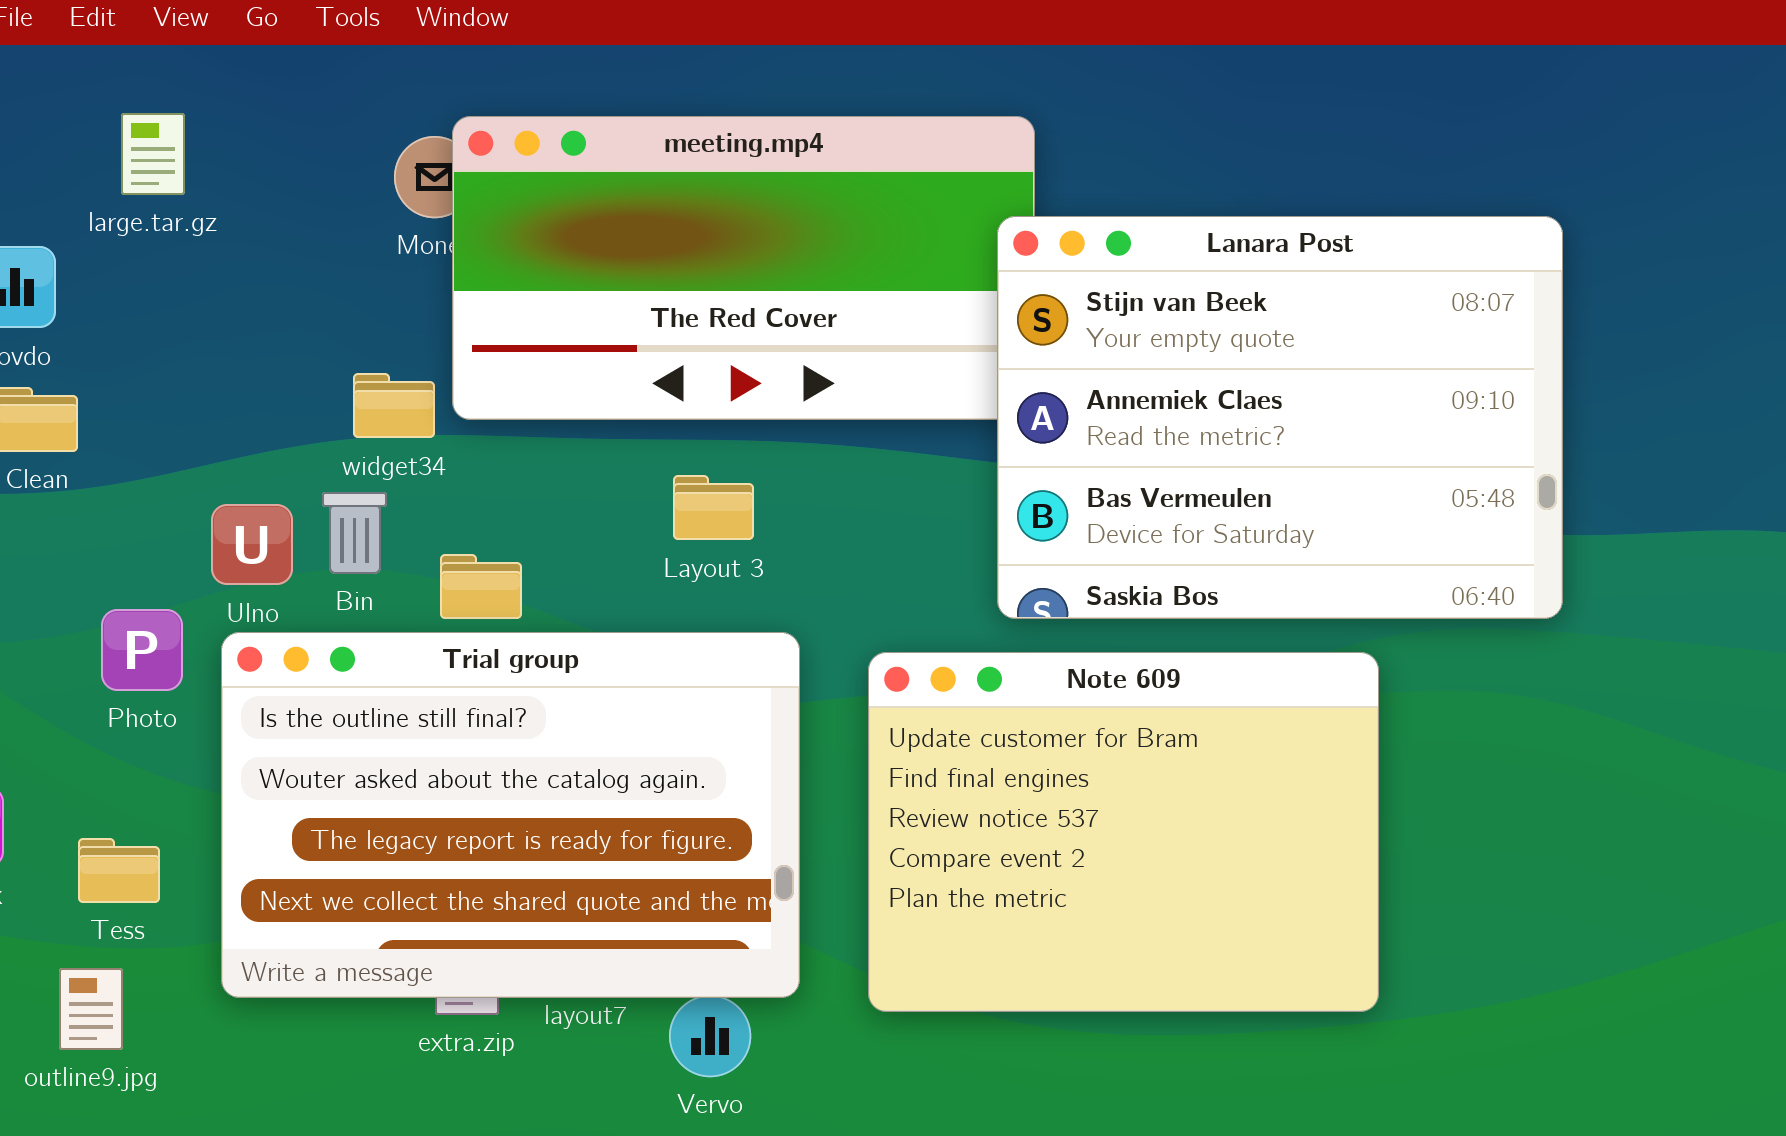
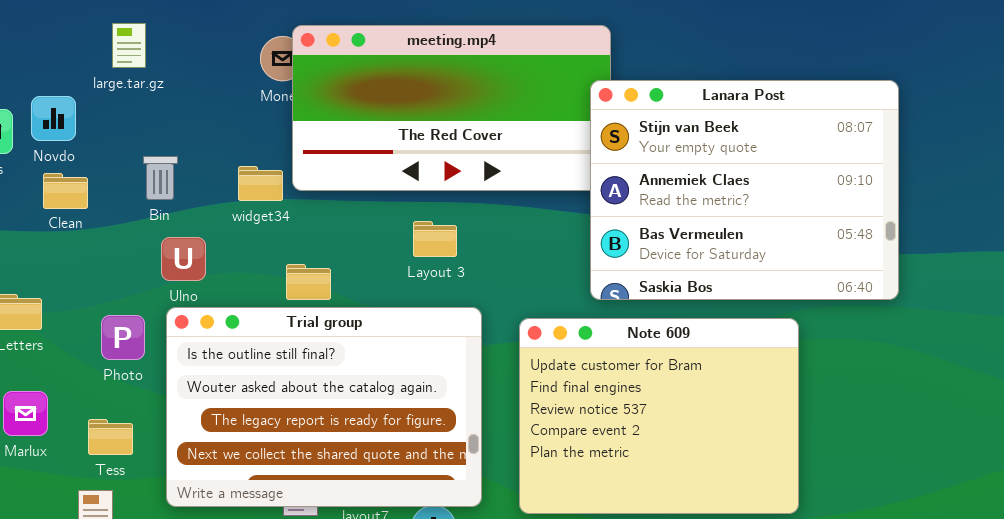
Bin: [322,492,387,574] -> [143,156,178,200], moved
Photo: [101,609,183,691] -> [101,315,145,360], moved

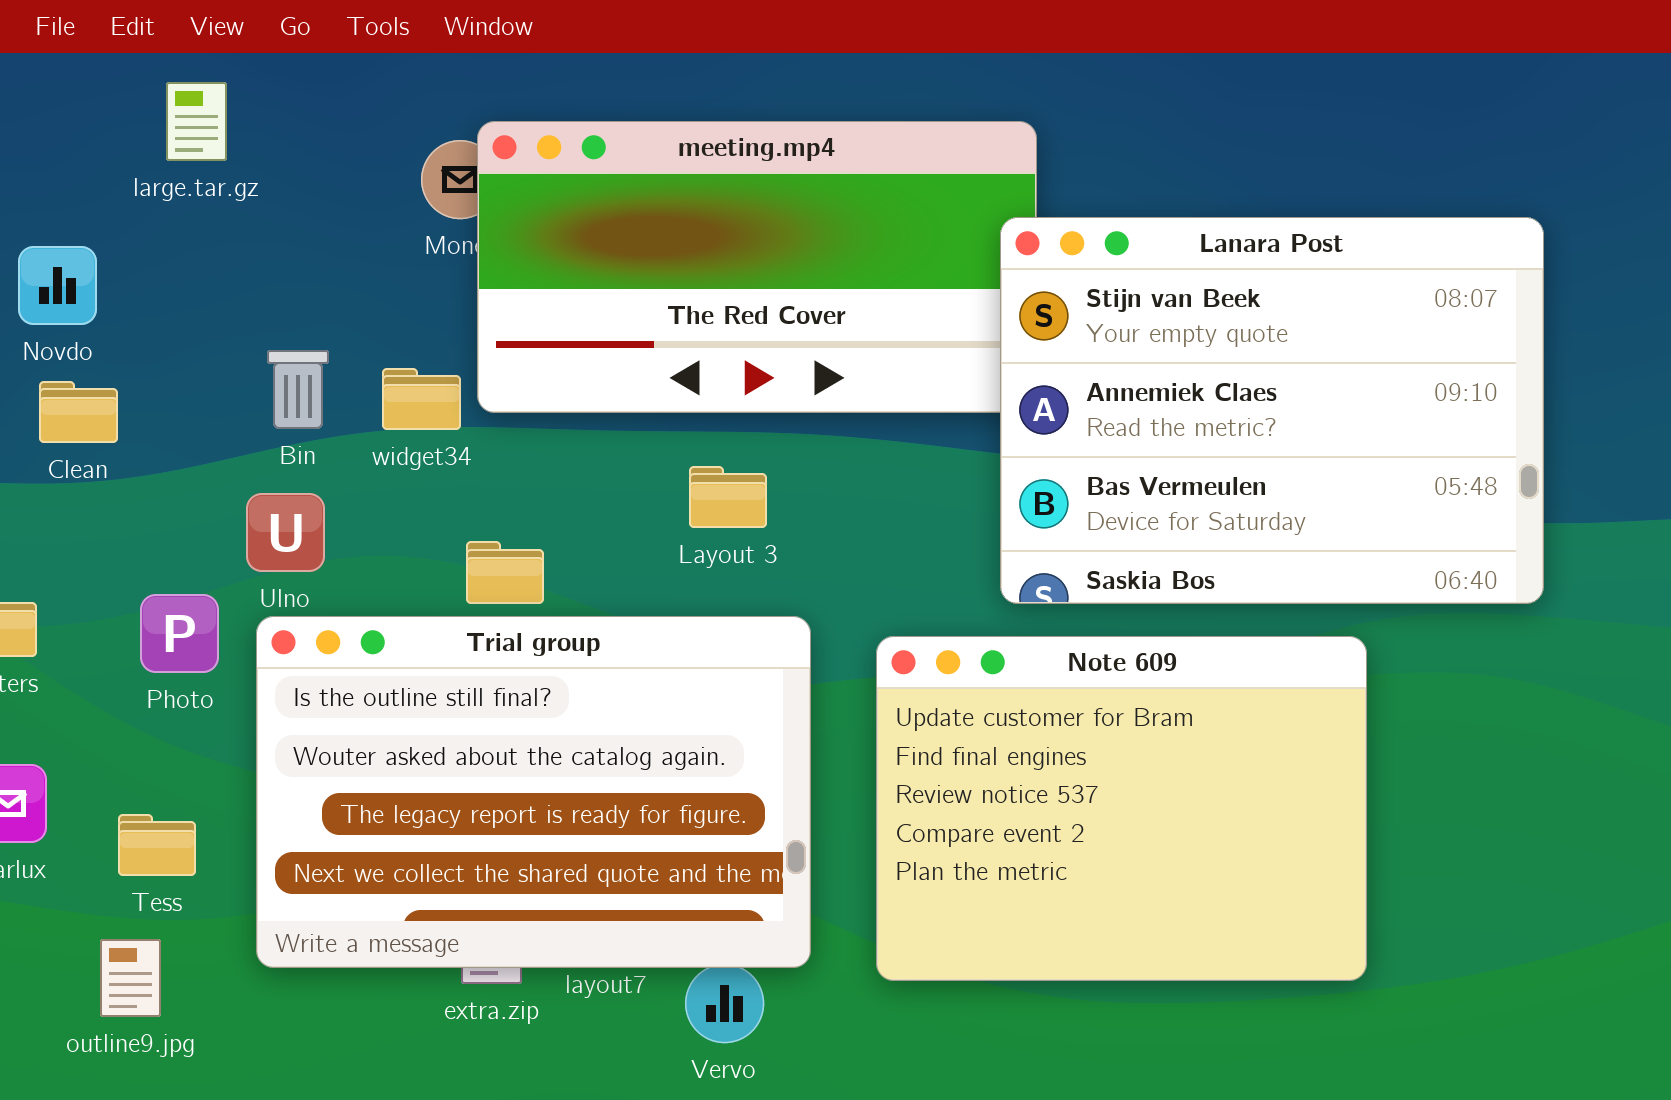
large.tar.gz: [112,23,146,68] -> [166,82,227,161], moved
Bin: [143,156,178,200] -> [267,350,329,429], moved
Photo: [101,315,145,360] -> [140,594,219,673], moved

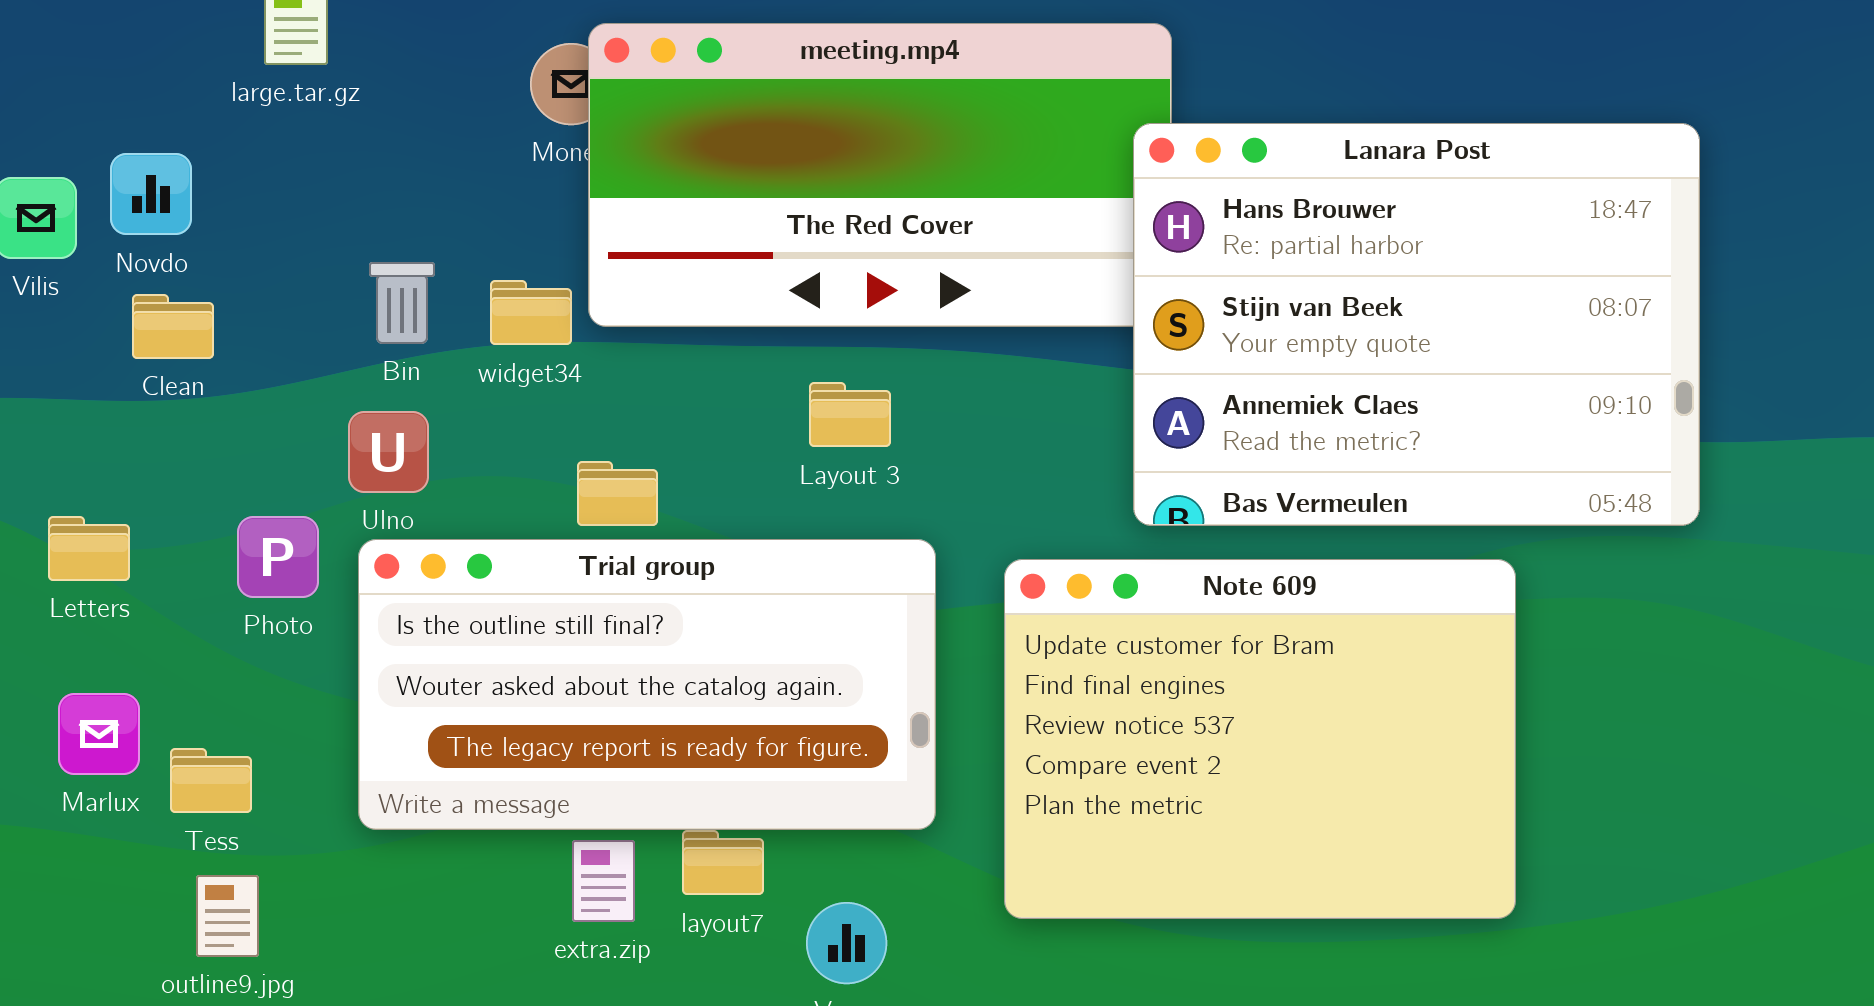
Lanara Post: [1000,217,1544,604] -> [1133,123,1700,526], scrolled up 1 row
Trial group: [256,616,811,968] -> [358,539,936,830], resized
Tess: [118,814,196,876] -> [170,748,252,813], moved

